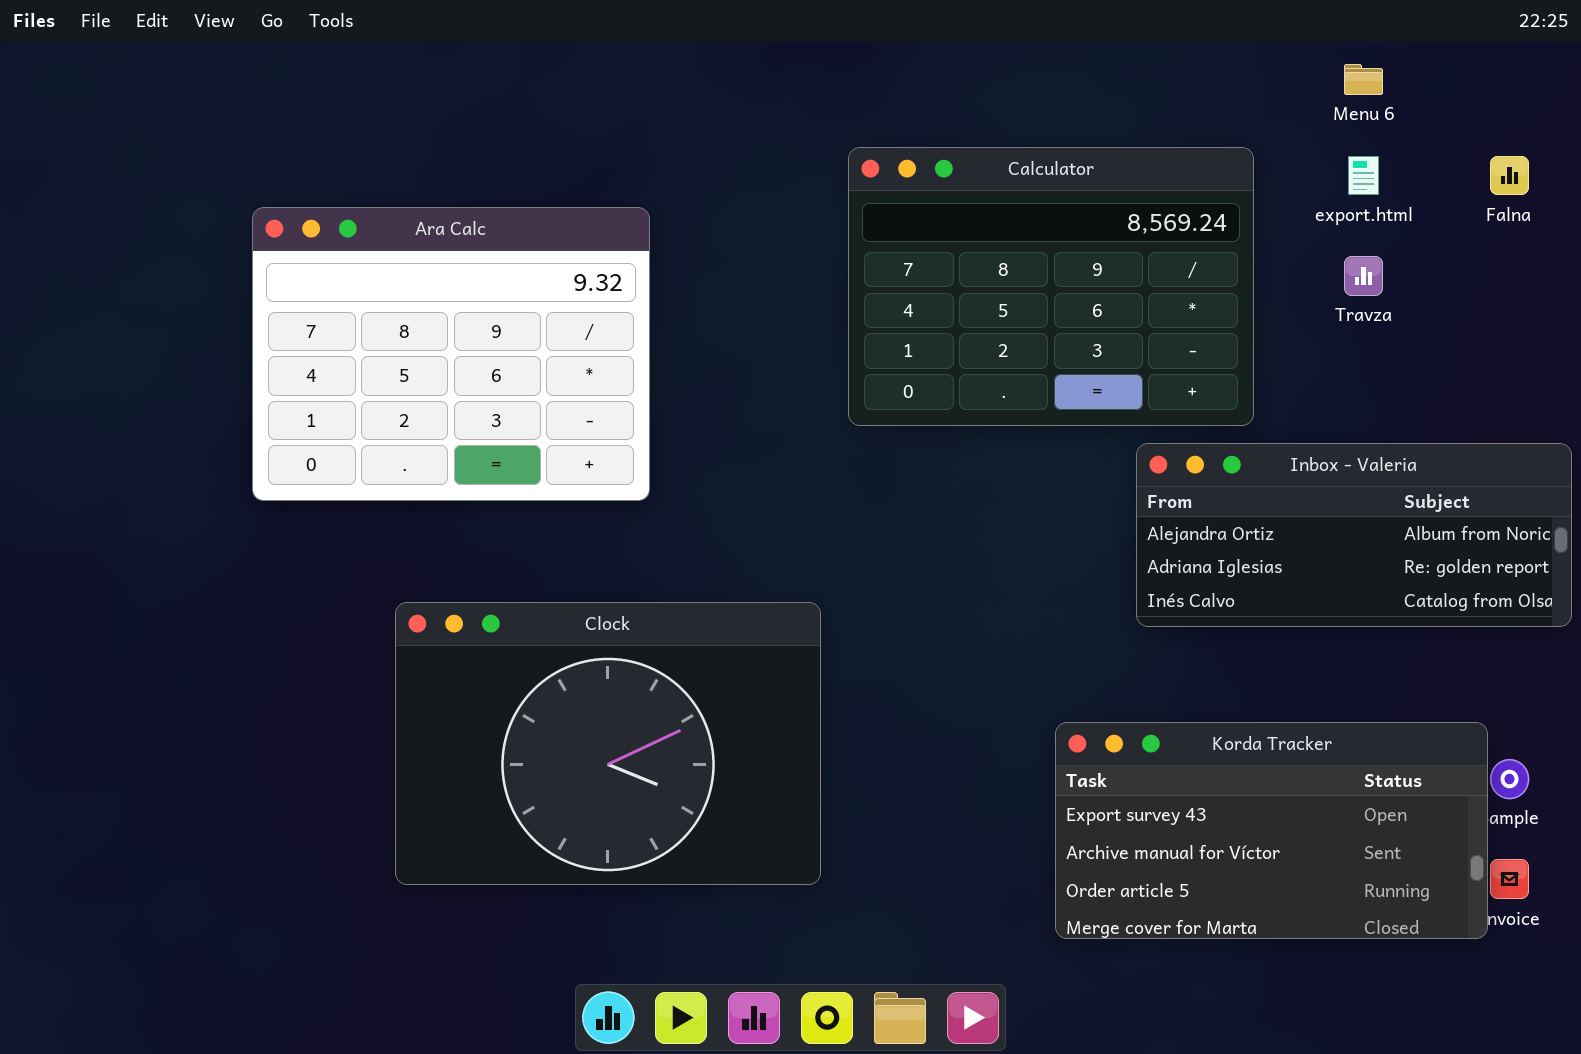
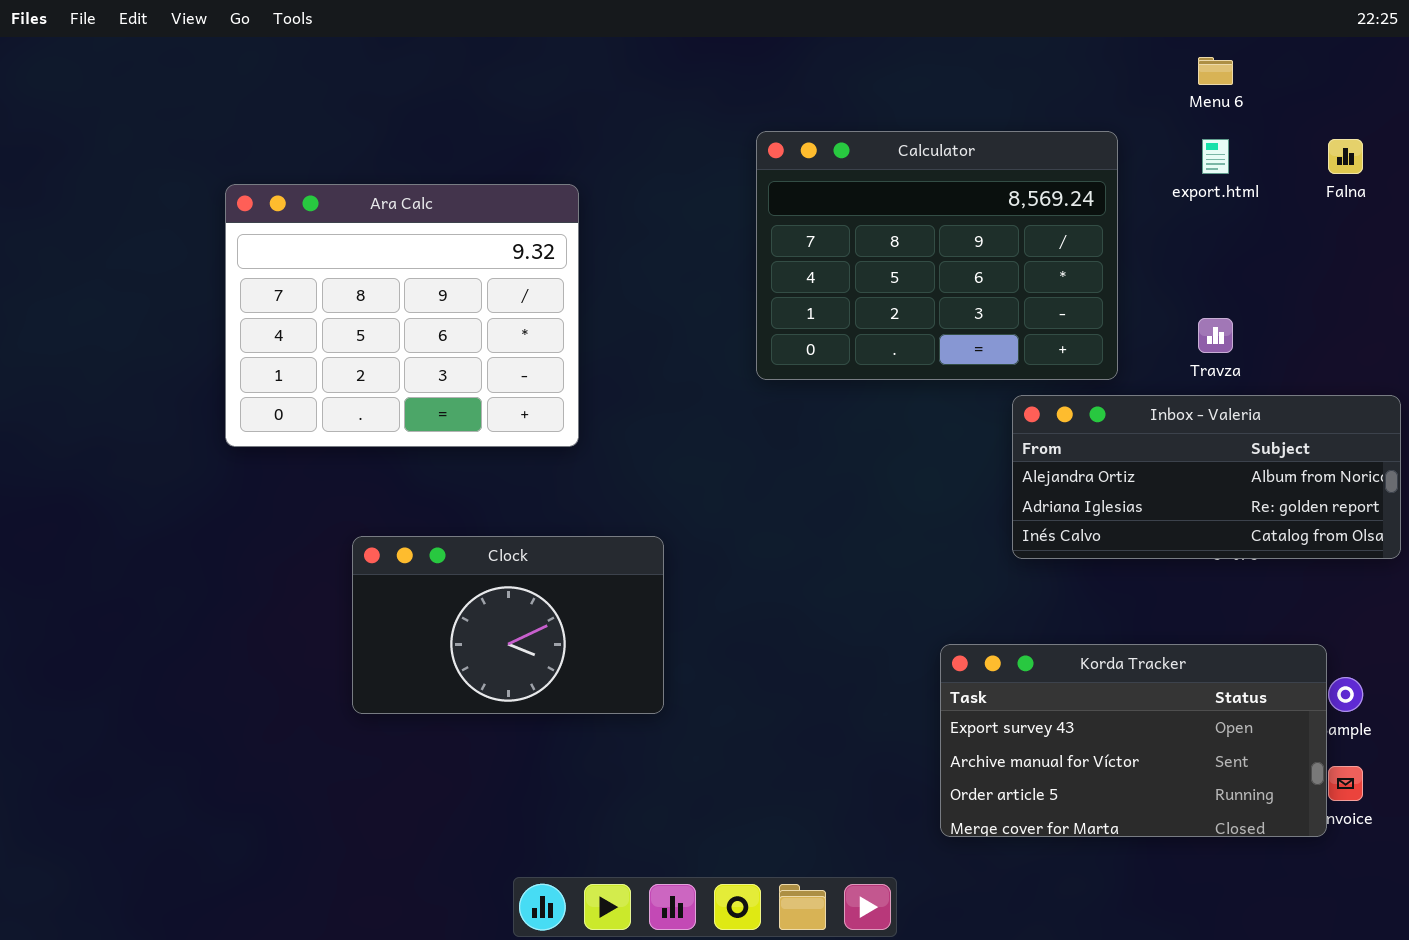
Travza: [1344,256,1383,296] -> [1198,318,1233,353], moved
Clock: [395,602,821,885] -> [352,536,664,714], resized

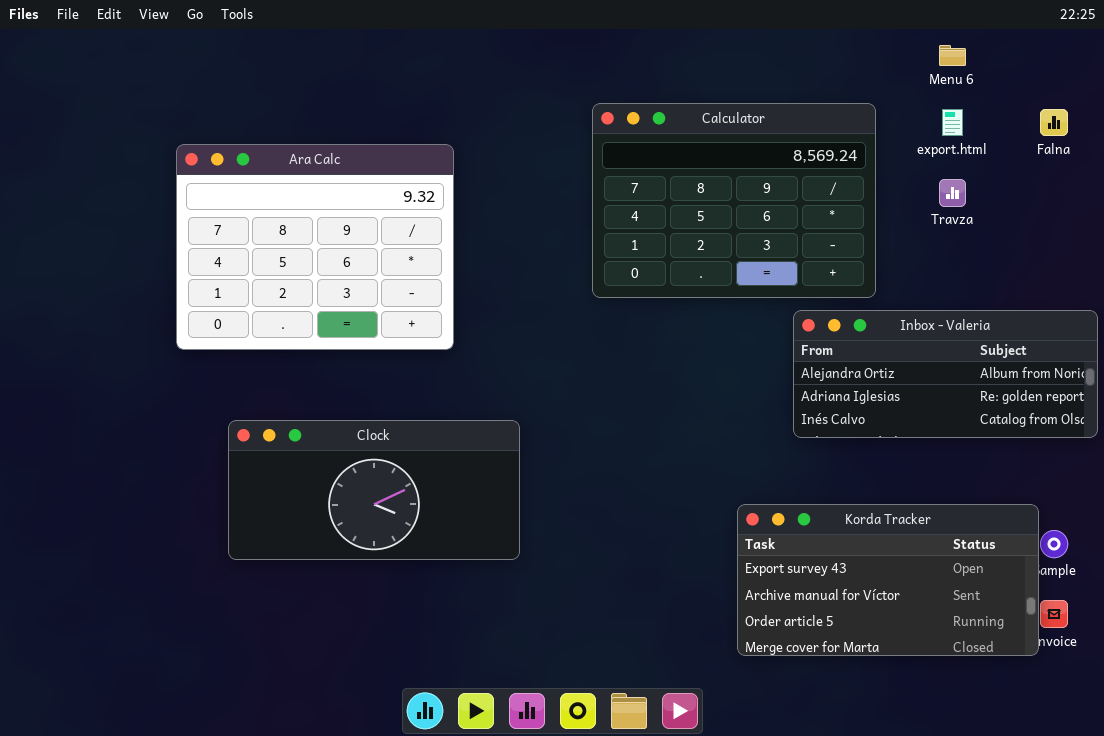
Travza: [1198,318,1233,353] -> [939,179,966,207], moved
Clock: [352,536,664,714] -> [228,420,520,560], resized

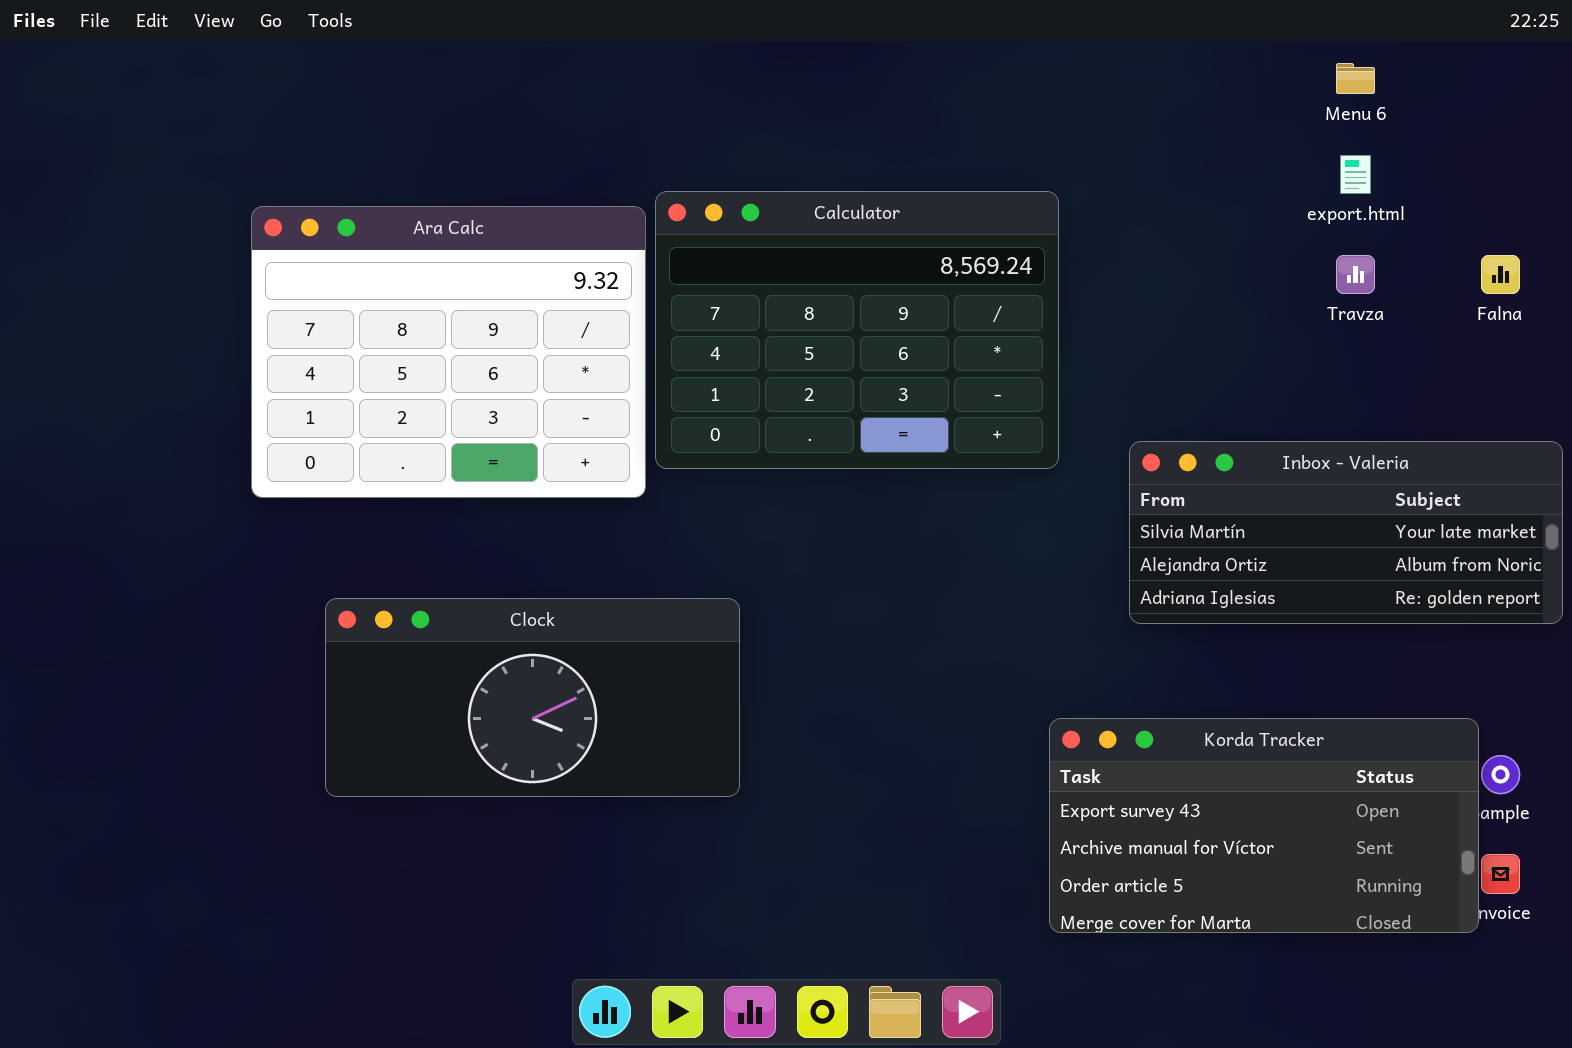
Calculator: [592,103,876,298] -> [655,191,1059,469], moved
Falna: [1040,109,1068,136] -> [1481,255,1520,294], moved
Inbox - Valeria: [793,310,1098,438] -> [1129,441,1563,624], scrolled up 1 row

